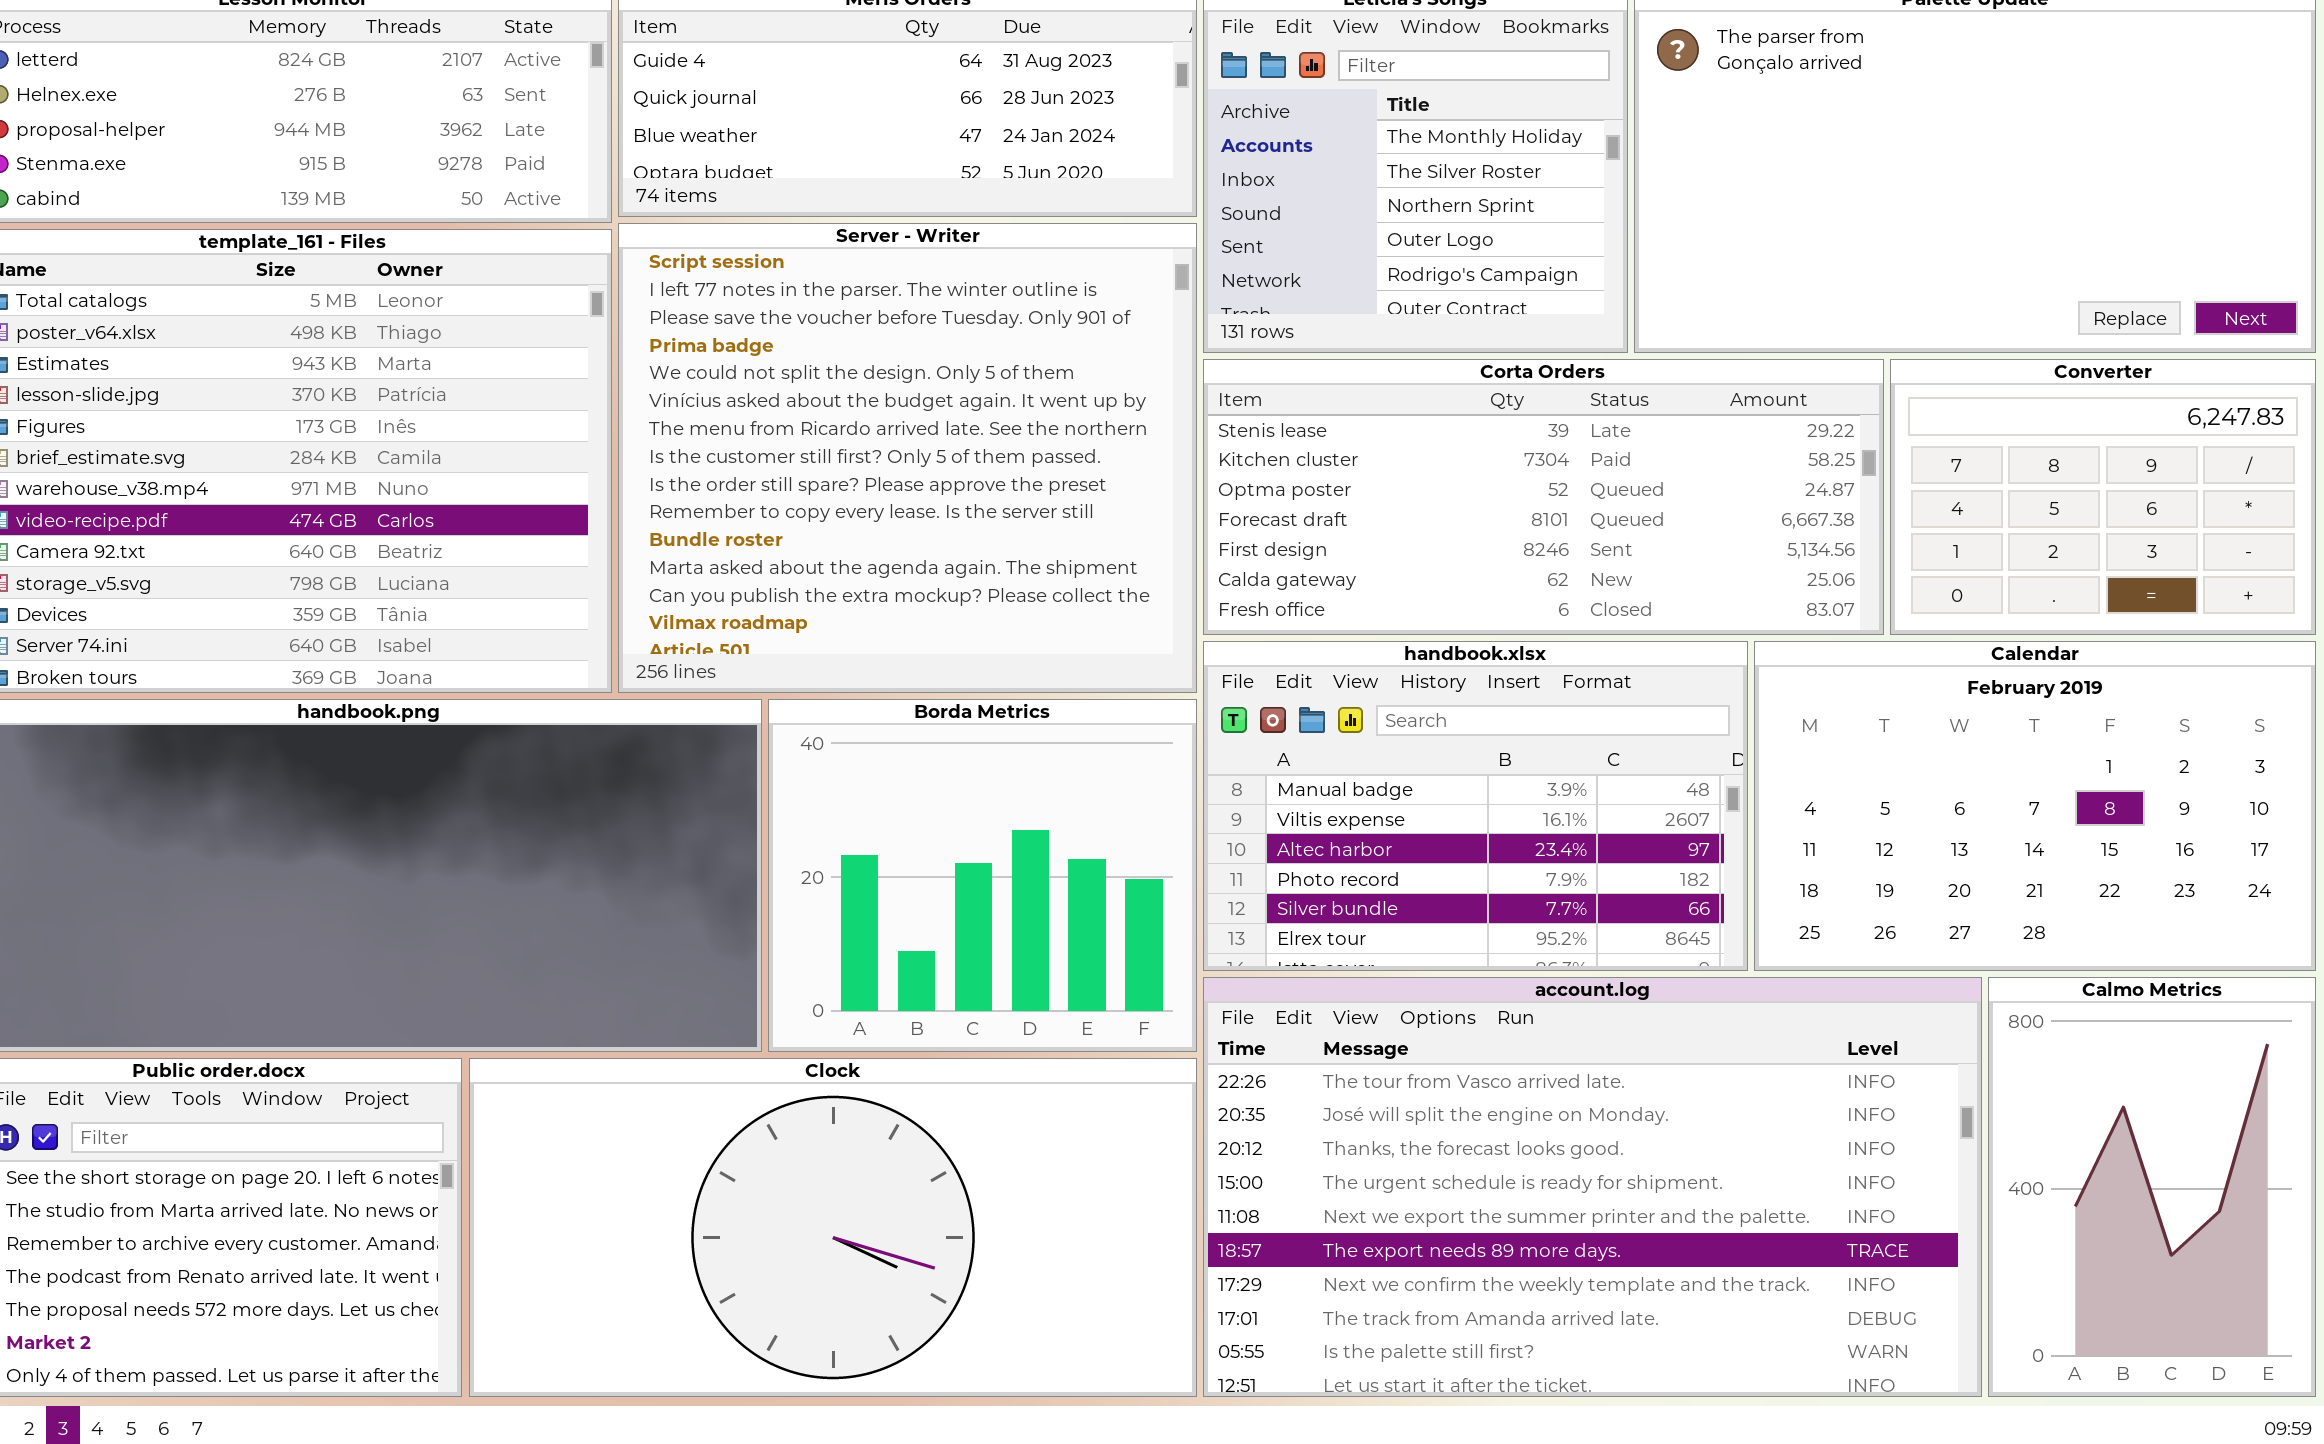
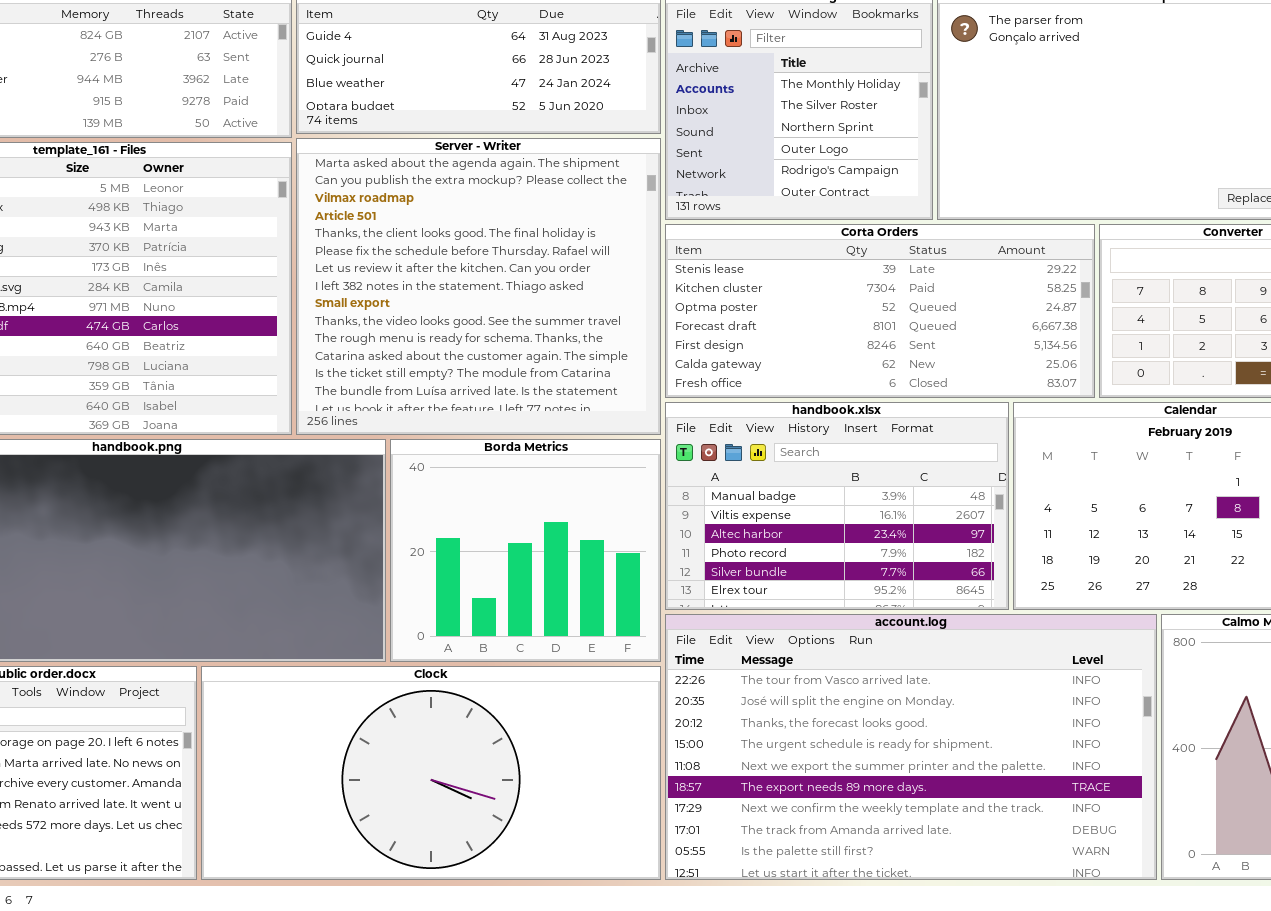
Server - Writer: [618,223,1197,693] -> [296,138,661,435], scrolled down 11 rows

